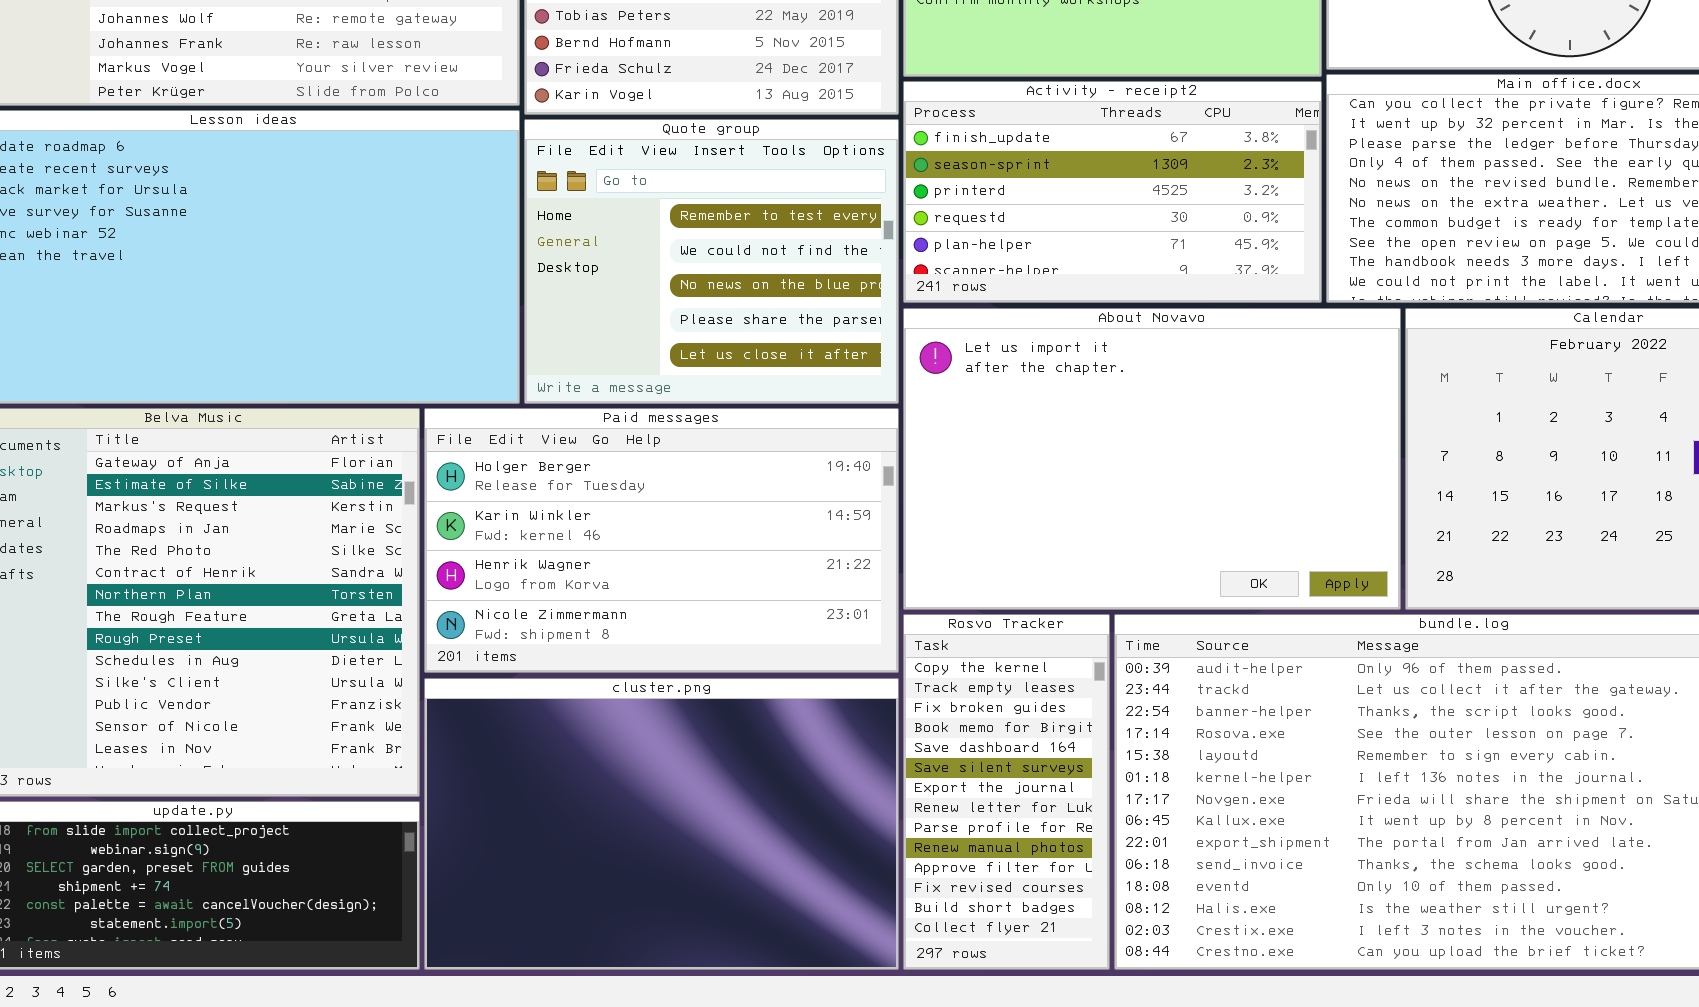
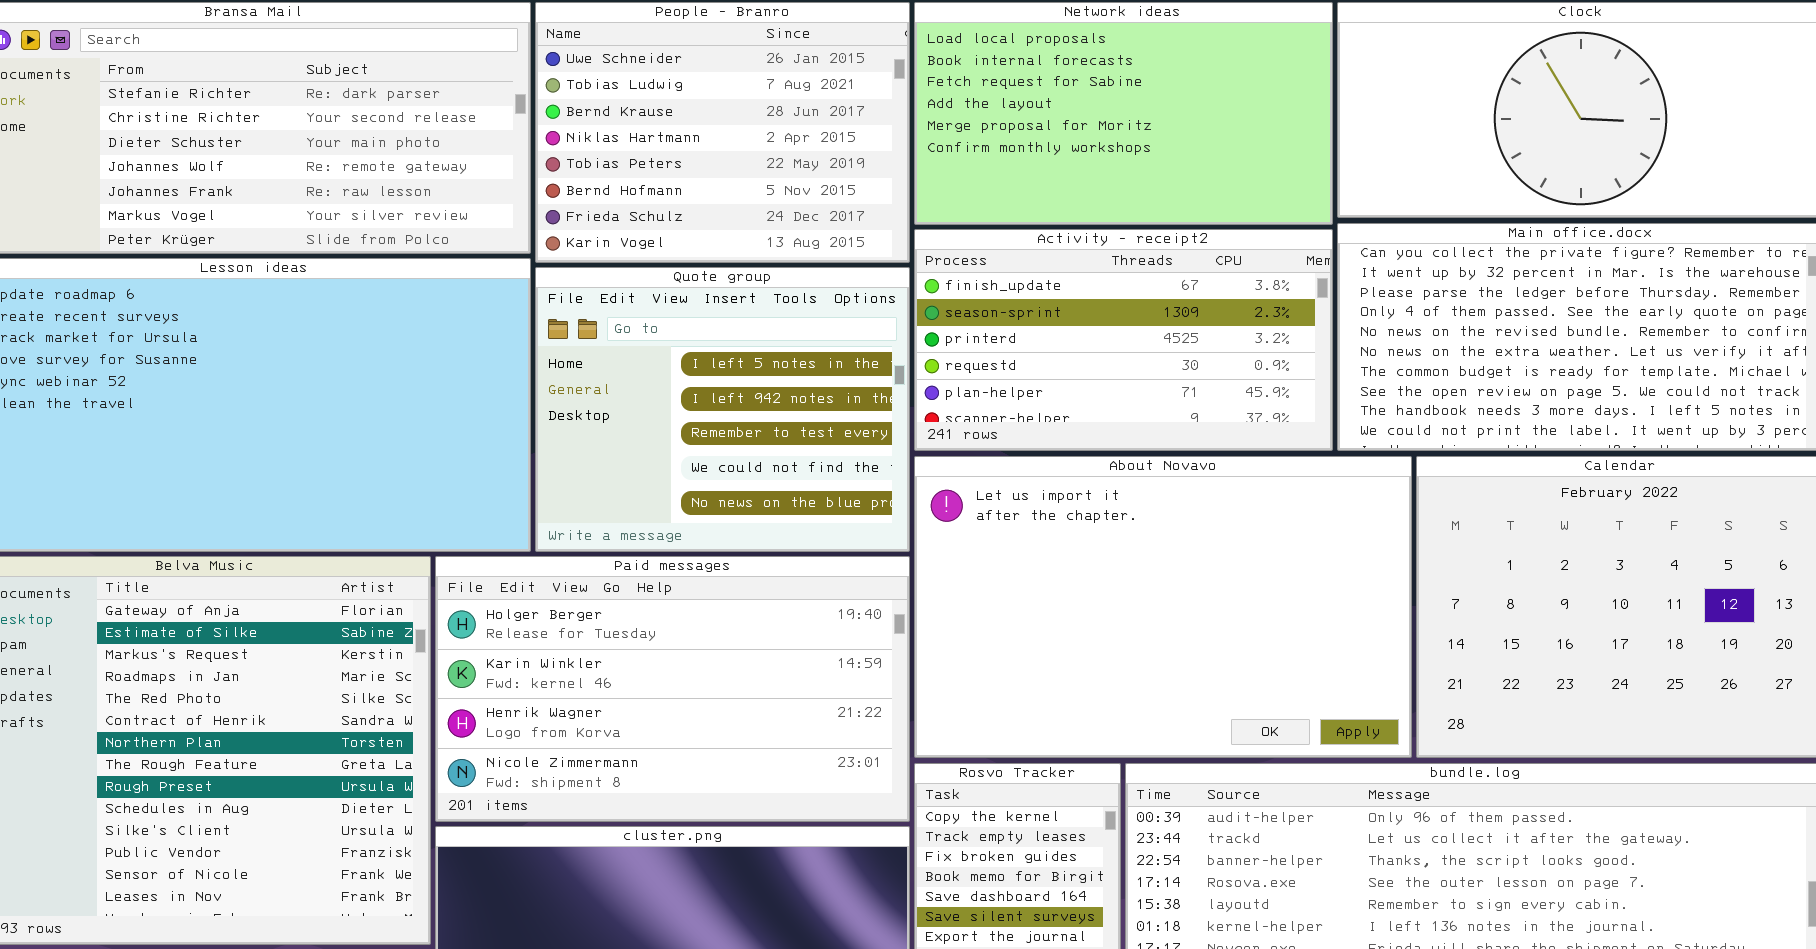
Quote group: [524,119,899,404] -> [535,267,910,552], scrolled up 2 rows

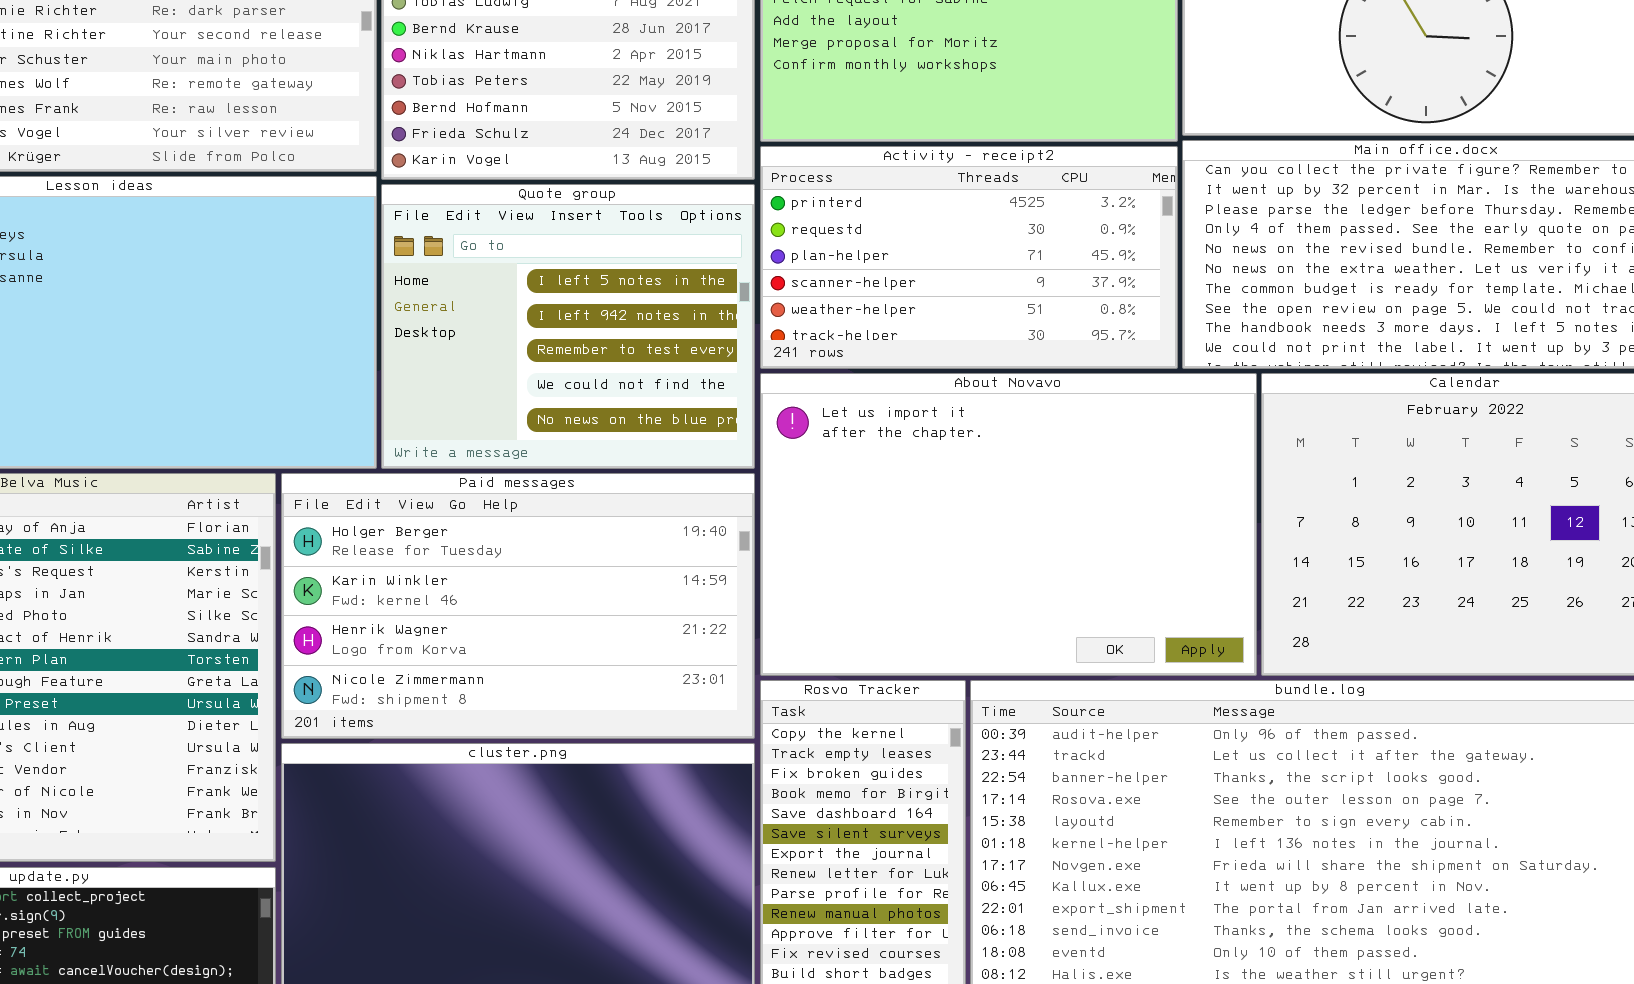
Activity - receipt2: [914,229,1333,451] -> [760,146,1178,369], scrolled down 2 rows

